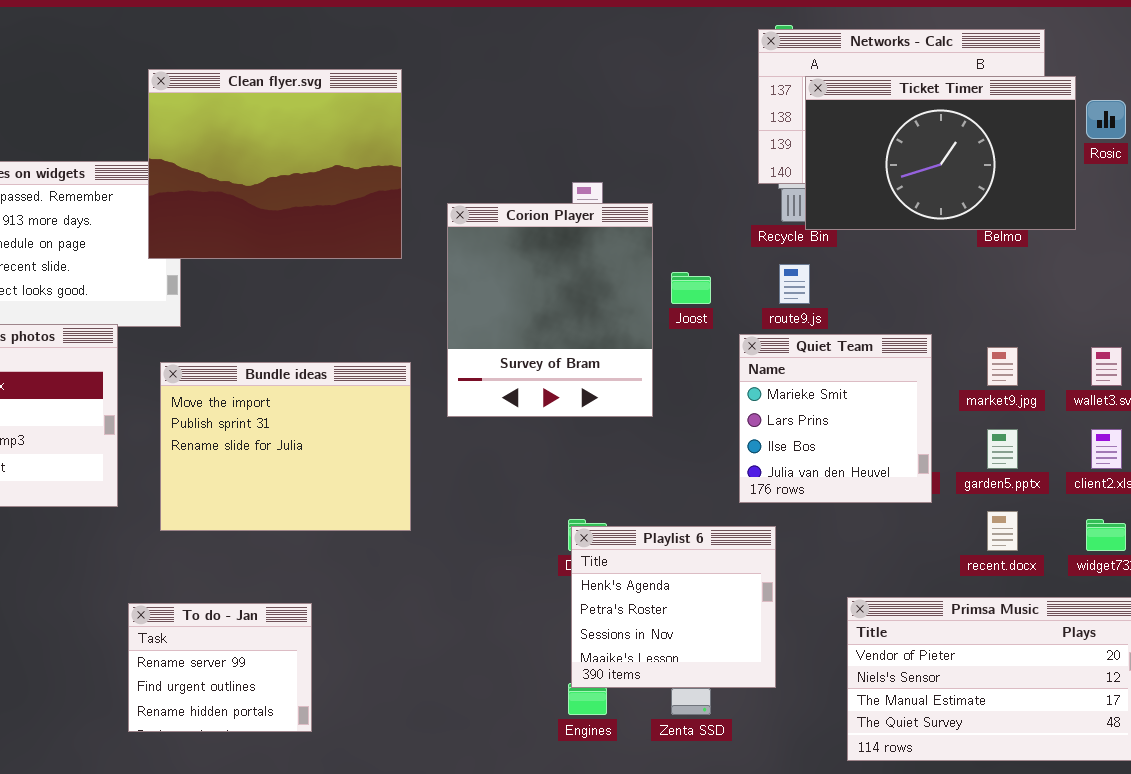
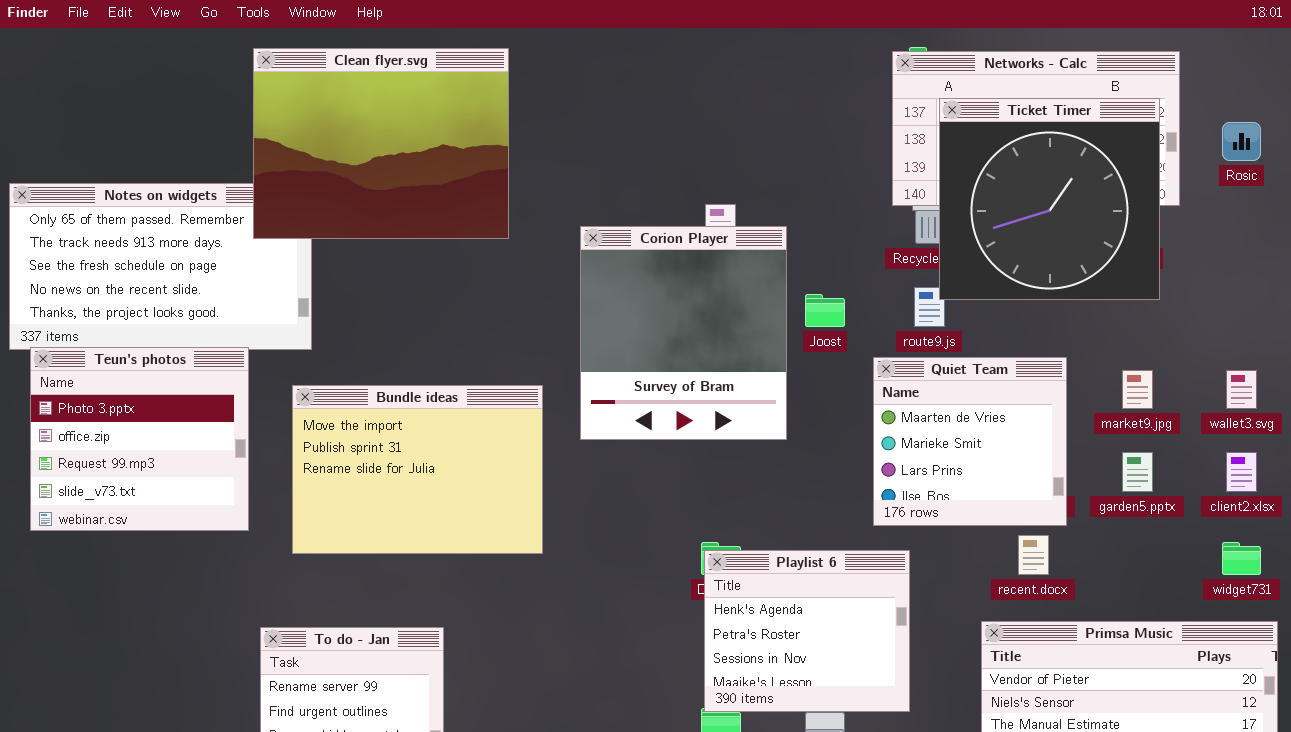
Clean flyer.svg: [148,69,402,259] -> [253,48,509,239], moved
Ticket Timer: [805,76,1076,230] -> [939,98,1160,300], resized
Quiet Team: [739,334,932,503] -> [873,357,1067,526], scrolled up 1 row
recent.docx: [987,511,1018,551] -> [1018,535,1049,575], moved

